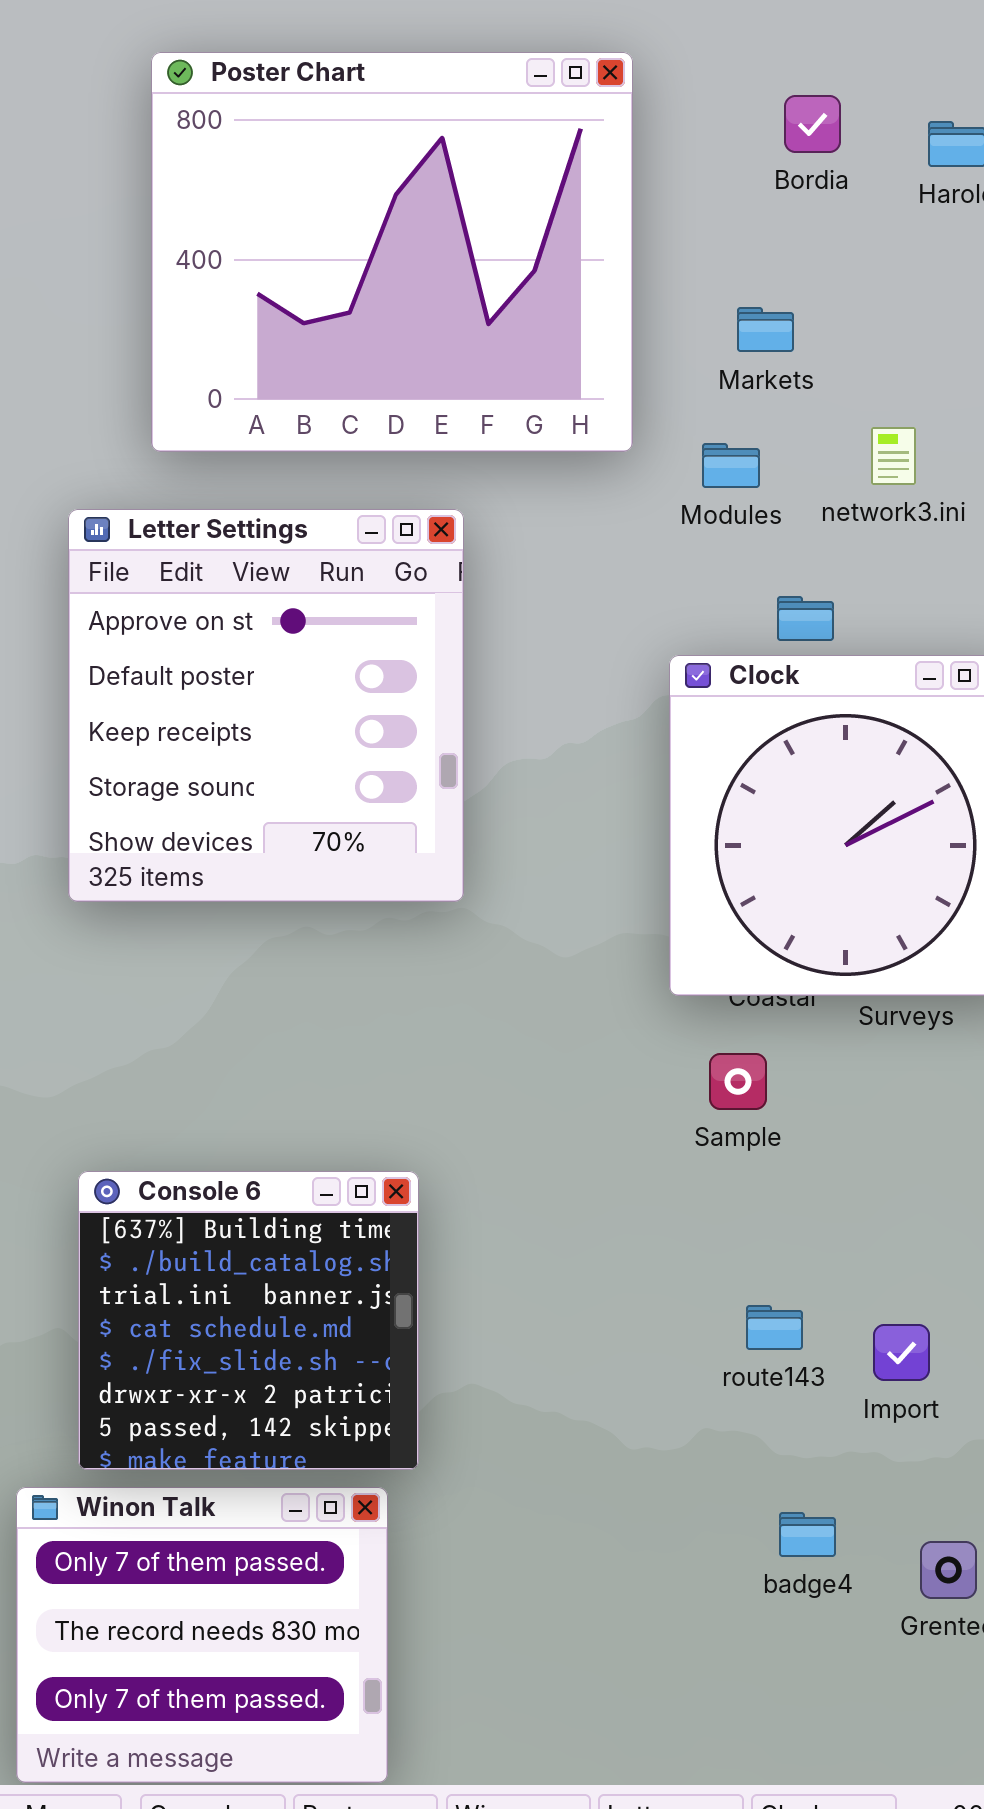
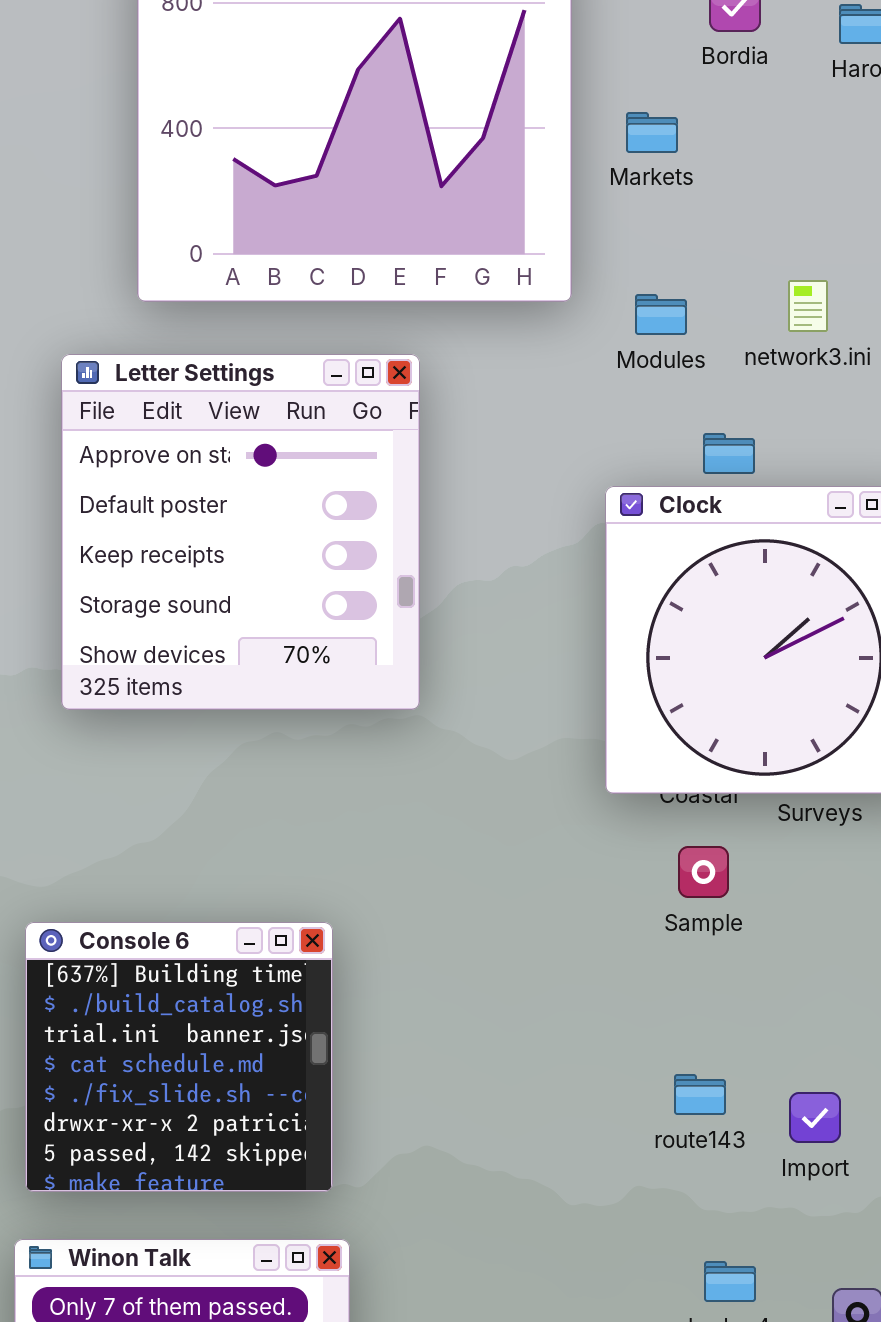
Markets: [737,307,794,352] -> [626,112,678,153], moved
Sample: [709,1053,767,1110] -> [678,846,729,898], moved
Console 6: [78,1171,419,1470] -> [25,922,333,1192], moved

